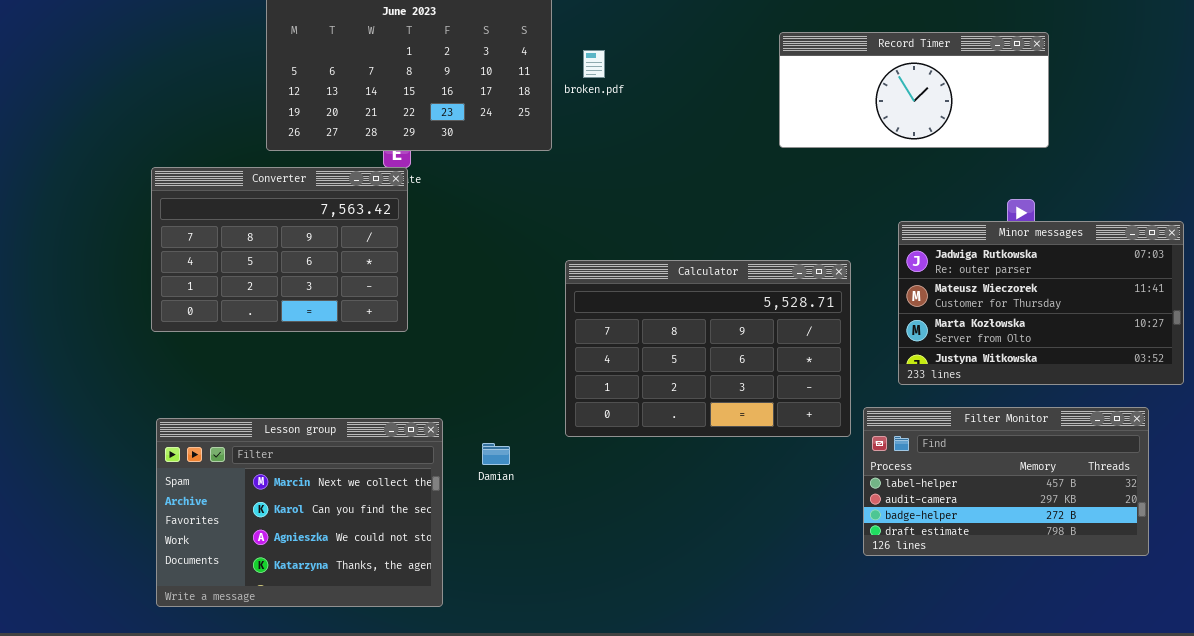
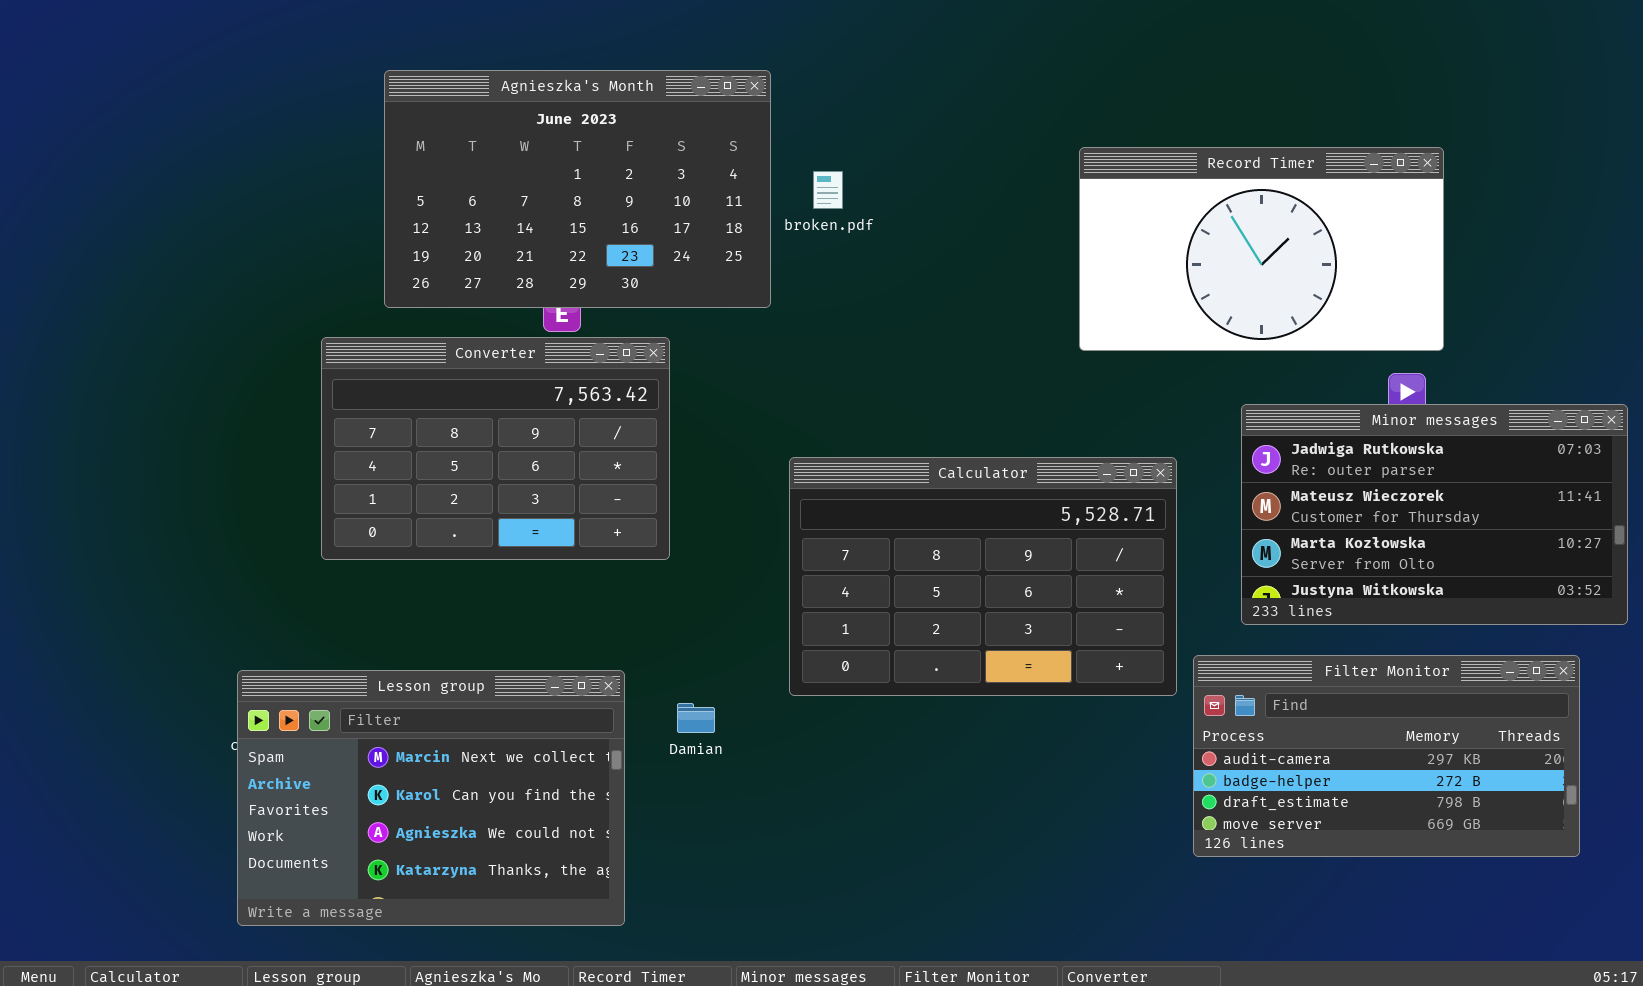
Record Timer: [779,32,1049,148] -> [1079,147,1444,351], resized
Converter: [151,167,408,332] -> [321,337,670,560], moved
Filter Monitor: [863,407,1149,556] -> [1193,655,1580,857], scrolled down 1 row

